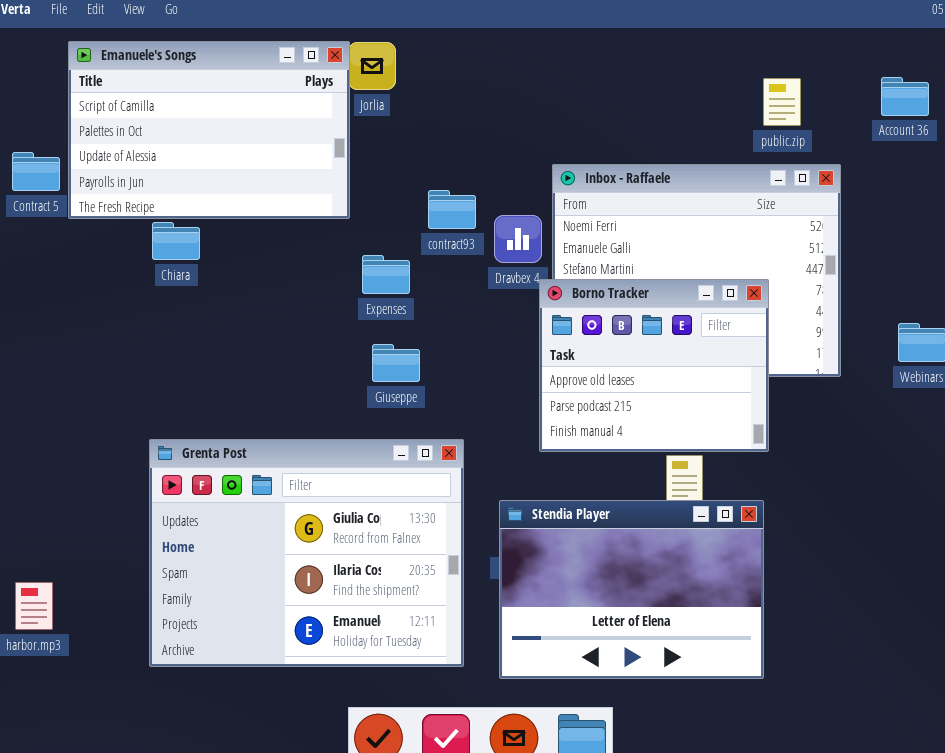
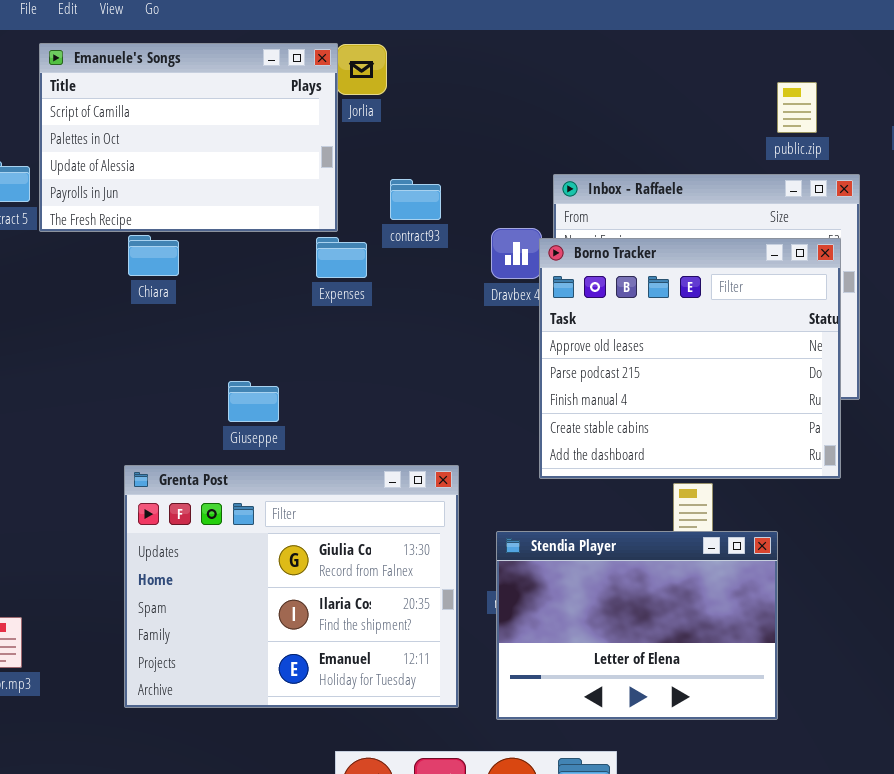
contract93: [428,190,476,229] -> [390,179,441,220], moved
Expenses: [362,255,410,294] -> [316,237,367,278], moved
Borno Tracker: [539,279,769,452] -> [539,238,841,479], resized
Giuseppe: [372,344,420,382] -> [228,381,279,422], moved

